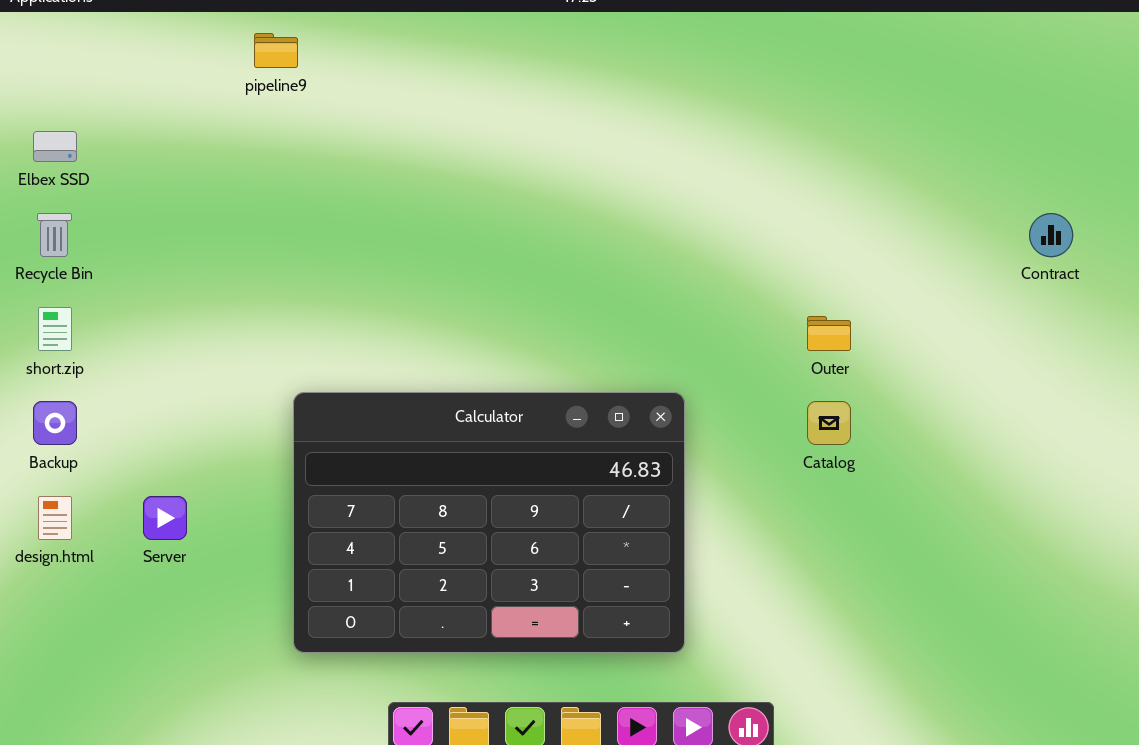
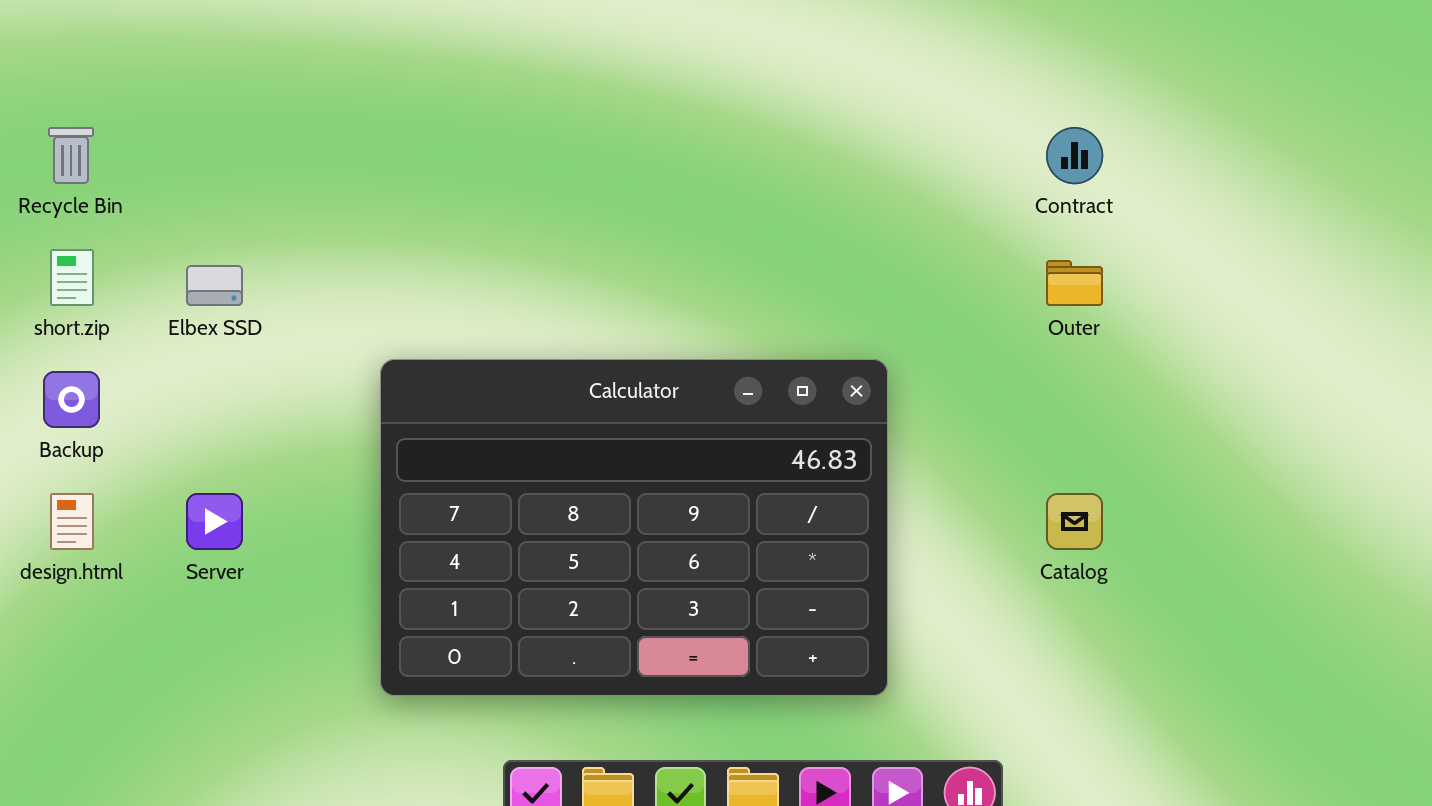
Elbex SSD: [33,131,77,162] -> [186,265,243,306], moved
Contract: [1029,213,1073,257] -> [1046,127,1103,184], moved
Catalog: [807,401,851,445] -> [1046,493,1103,550], moved

